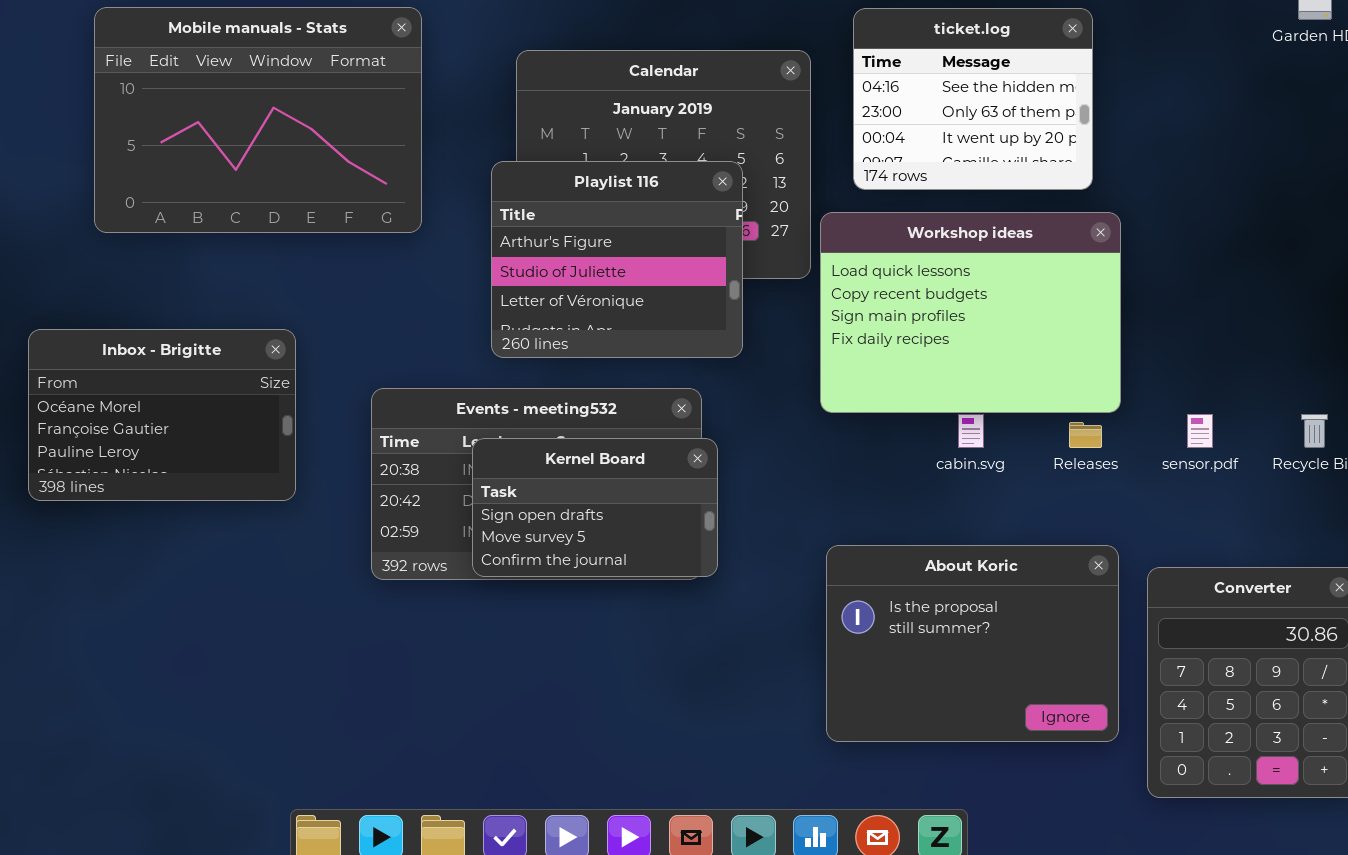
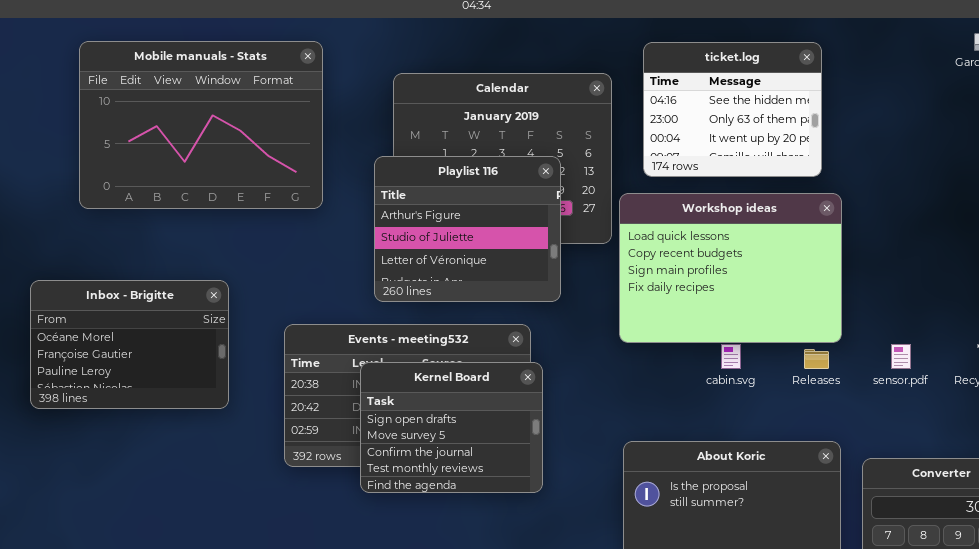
Kernel Board: [472,438,718,577] -> [360,362,543,493], resized

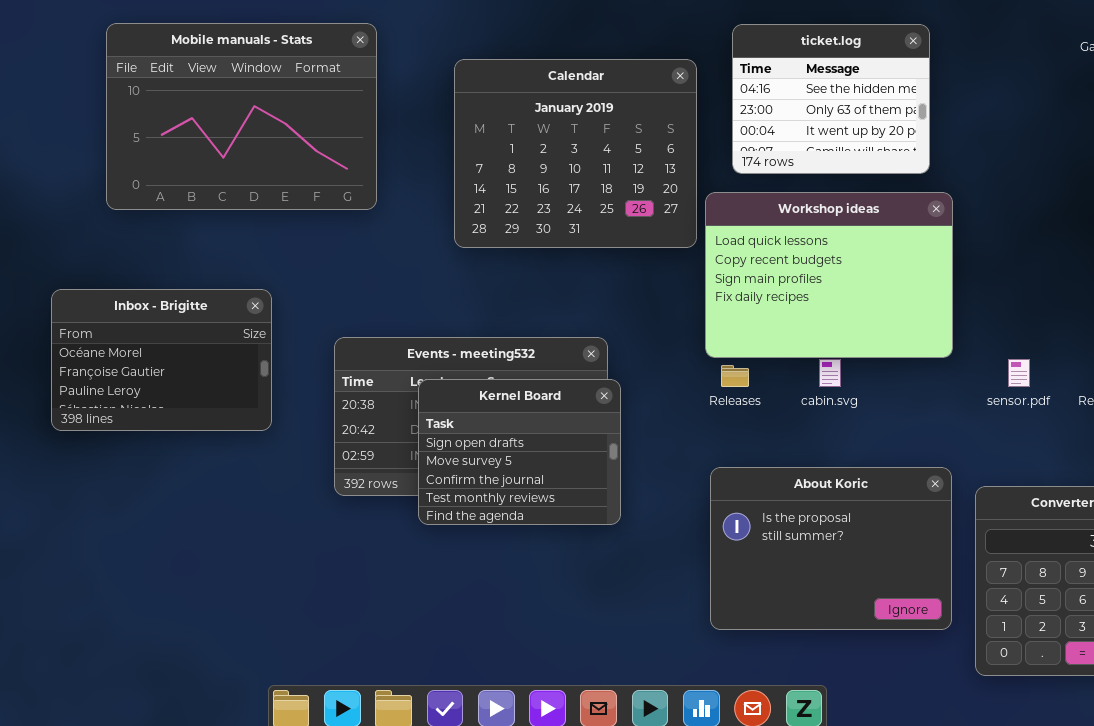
Playlist 116: [374,156,561,302] -> none, closed
Releases: [804,349,829,369] -> [721,365,749,387], moved

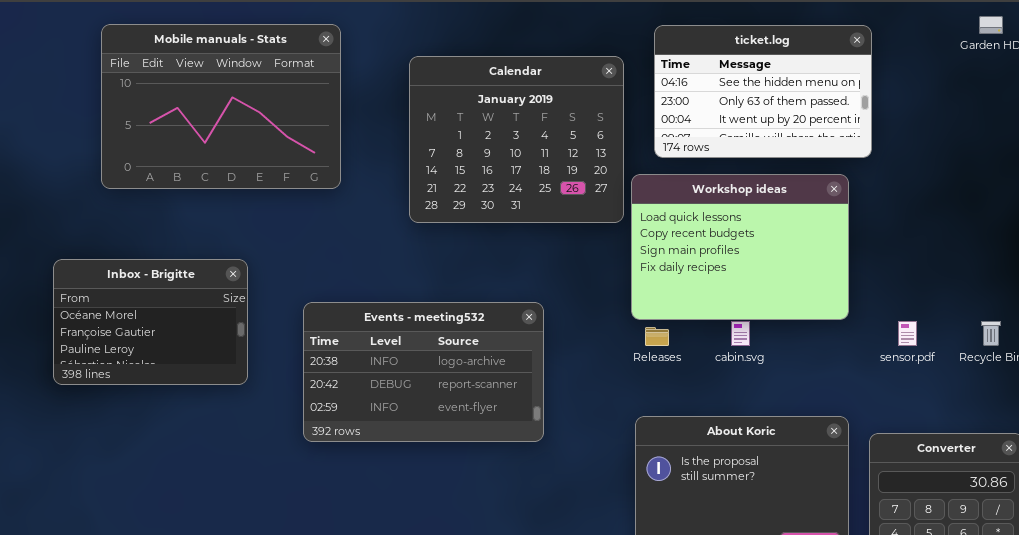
ticket.log: [732,24,930,174] -> [654,25,872,158], resized
Kernel Board: [418,379,621,525] -> none, closed

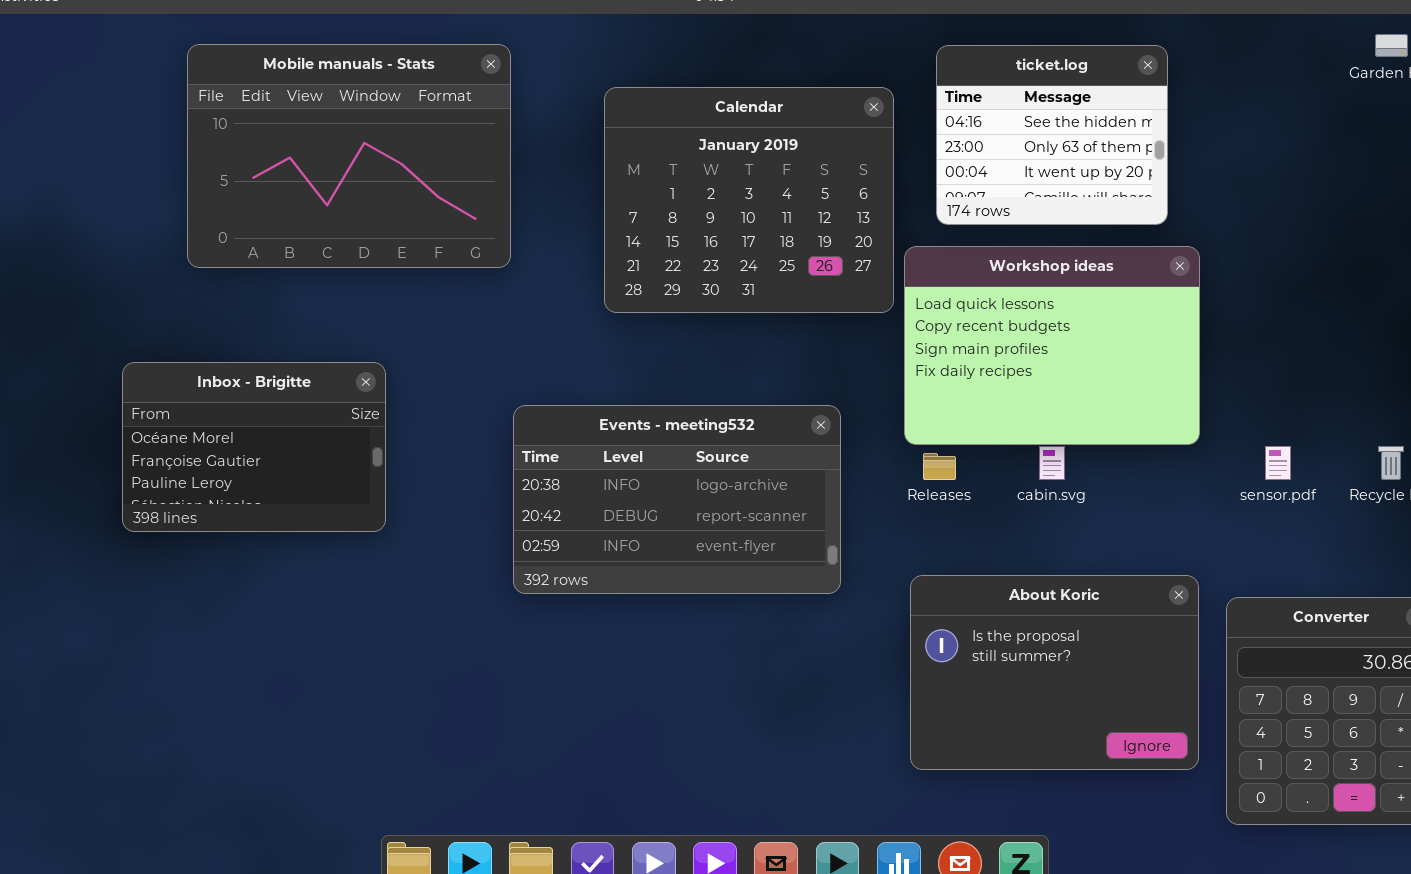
ticket.log: [654,25,872,158] -> [936,45,1168,225], resized
Events - meeting532: [303,302,544,442] -> [513,405,841,594], moved

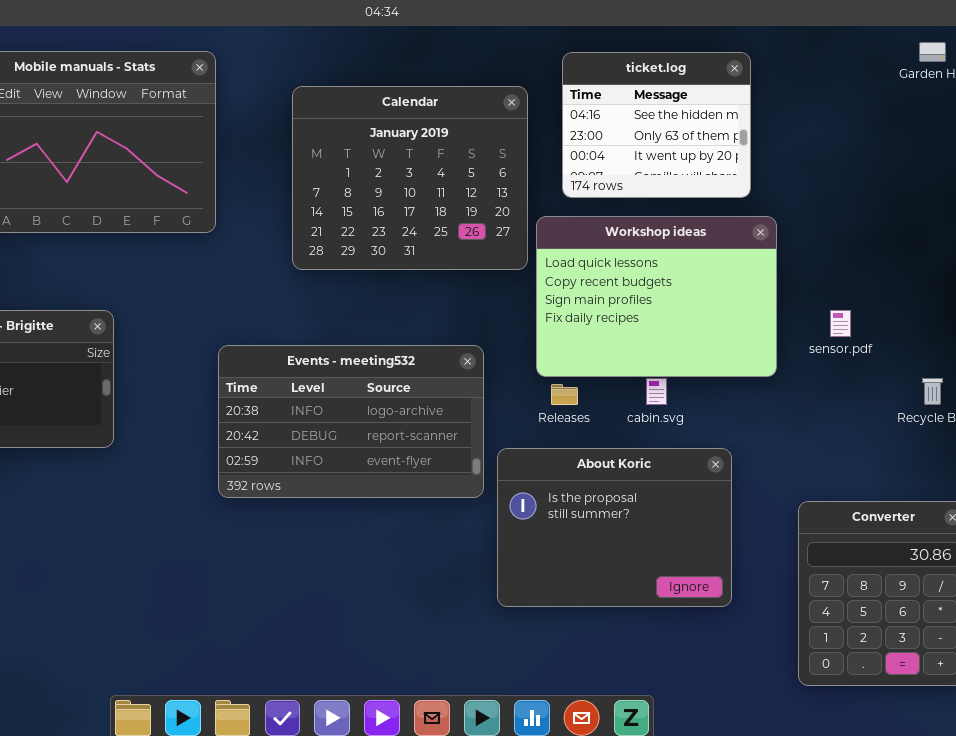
sensor.pdf: [1265,446,1291,480] -> [830,310,851,337], moved
About Koric: [910,575,1199,770] -> [497,448,732,607], moved

